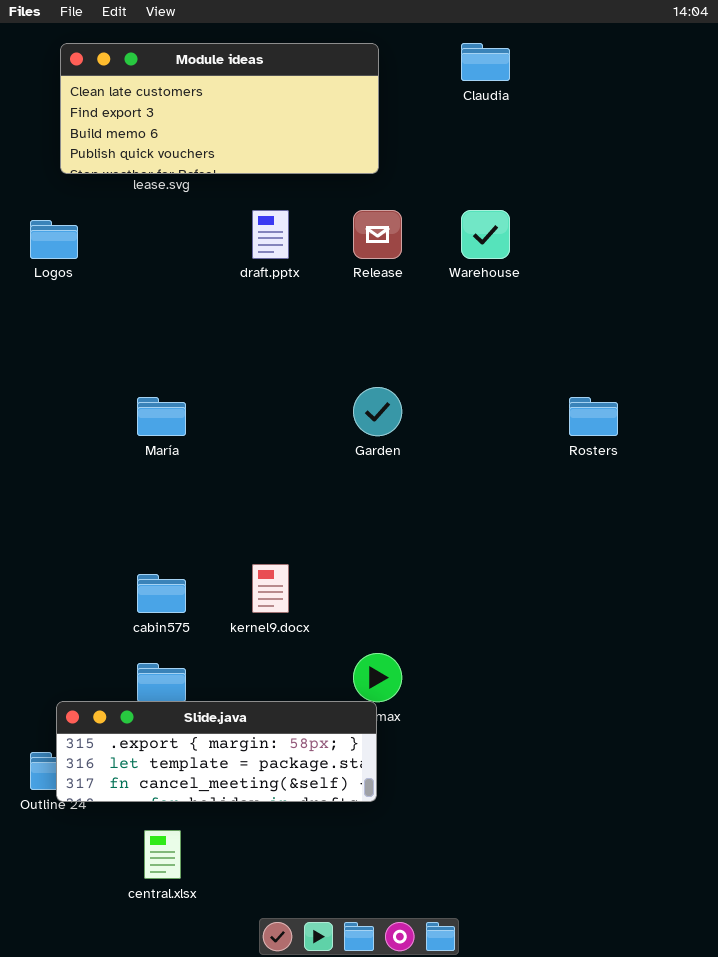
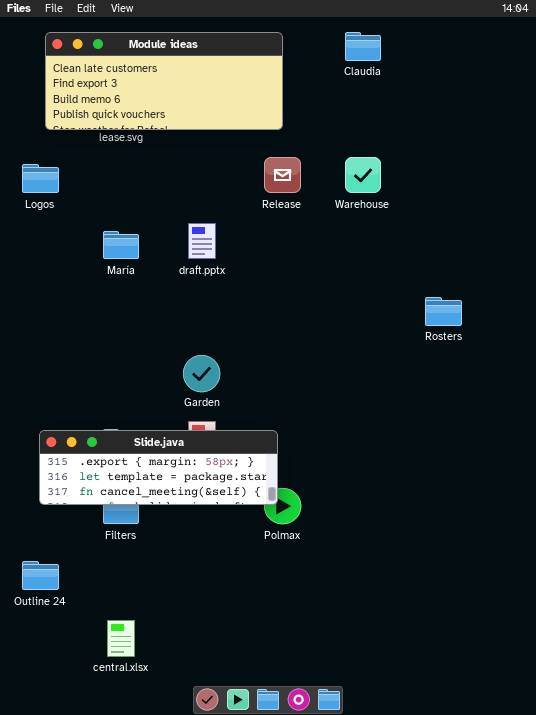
draft.pptx: [252,210,289,259] -> [188,223,216,259], moved
Garden: [353,387,402,436] -> [183,355,220,392], moved
María: [137,397,186,436] -> [103,231,139,259], moved
Slide.java: [56,701,377,802] -> [39,430,278,505], moved

